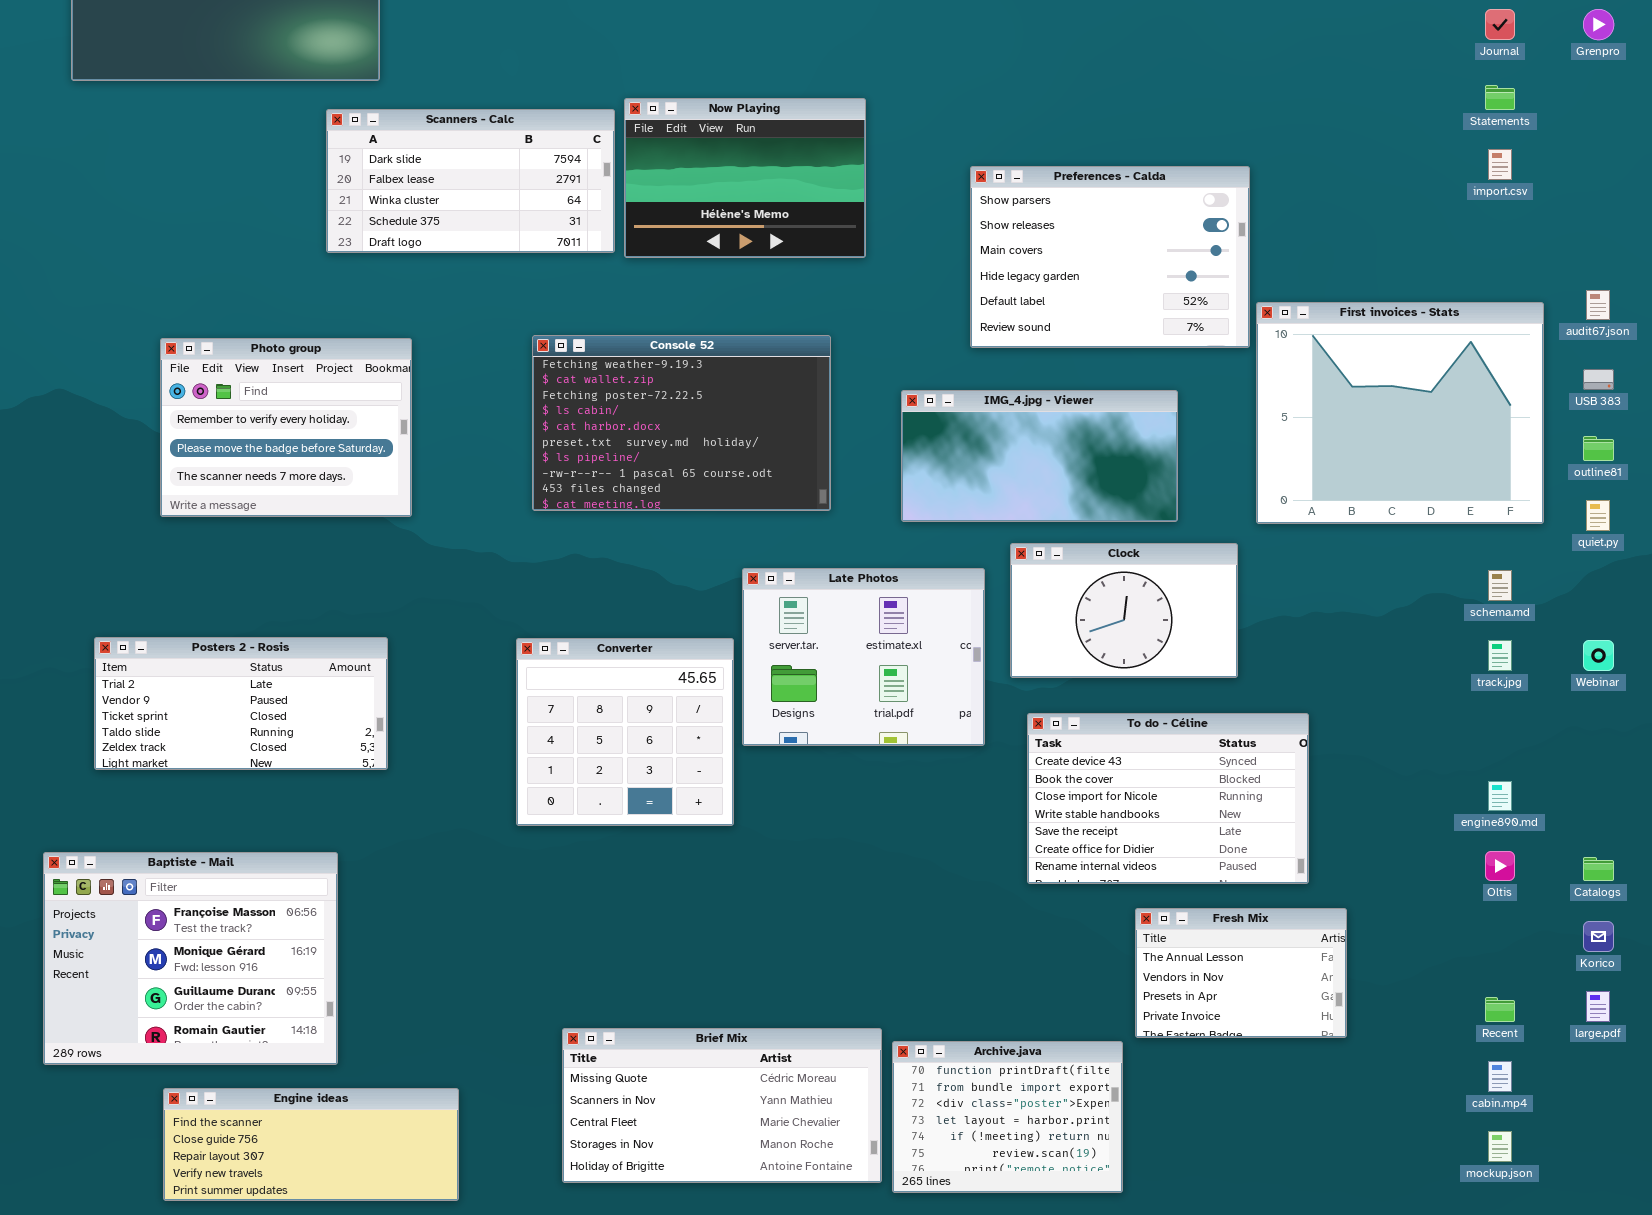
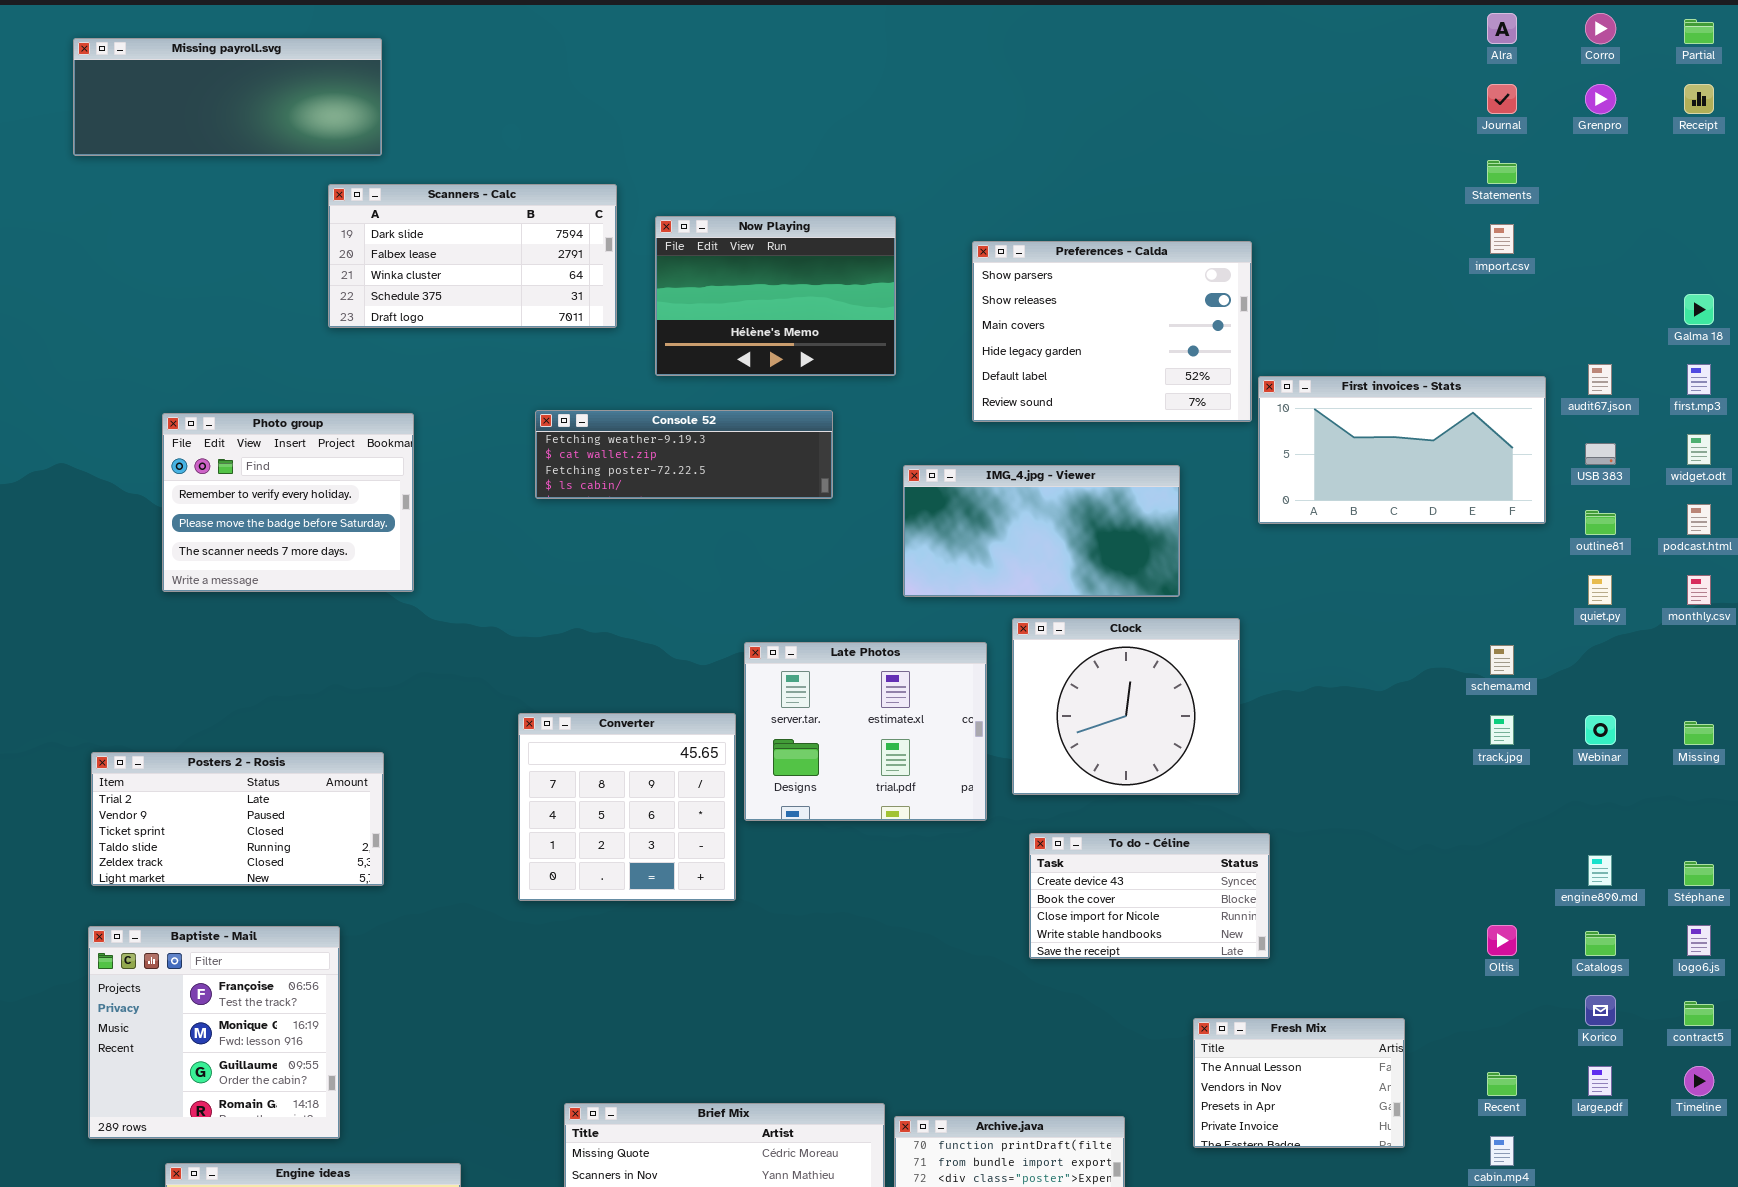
Now Playing: [624,98,866,258] -> [655,216,896,376], moved
First invoices - Stats: [1256,302,1544,524] -> [1258,376,1546,524], resized
Console 52: [532,335,831,511] -> [535,410,833,499], resized
Clock: [1010,543,1238,678] -> [1012,618,1240,795], resized
Posters 2 - Rosis: [94,637,388,770] -> [91,752,384,886], moved
To do - Céline: [1027,713,1309,884] -> [1029,833,1270,959], resized
engine890.md: [1488,781,1512,811] -> [1588,855,1612,886], moved
Baptiste - Mail: [43,852,338,1065] -> [88,926,340,1139], resized
Fresh Mix: [1135,908,1347,1038] -> [1193,1018,1405,1148], moved

